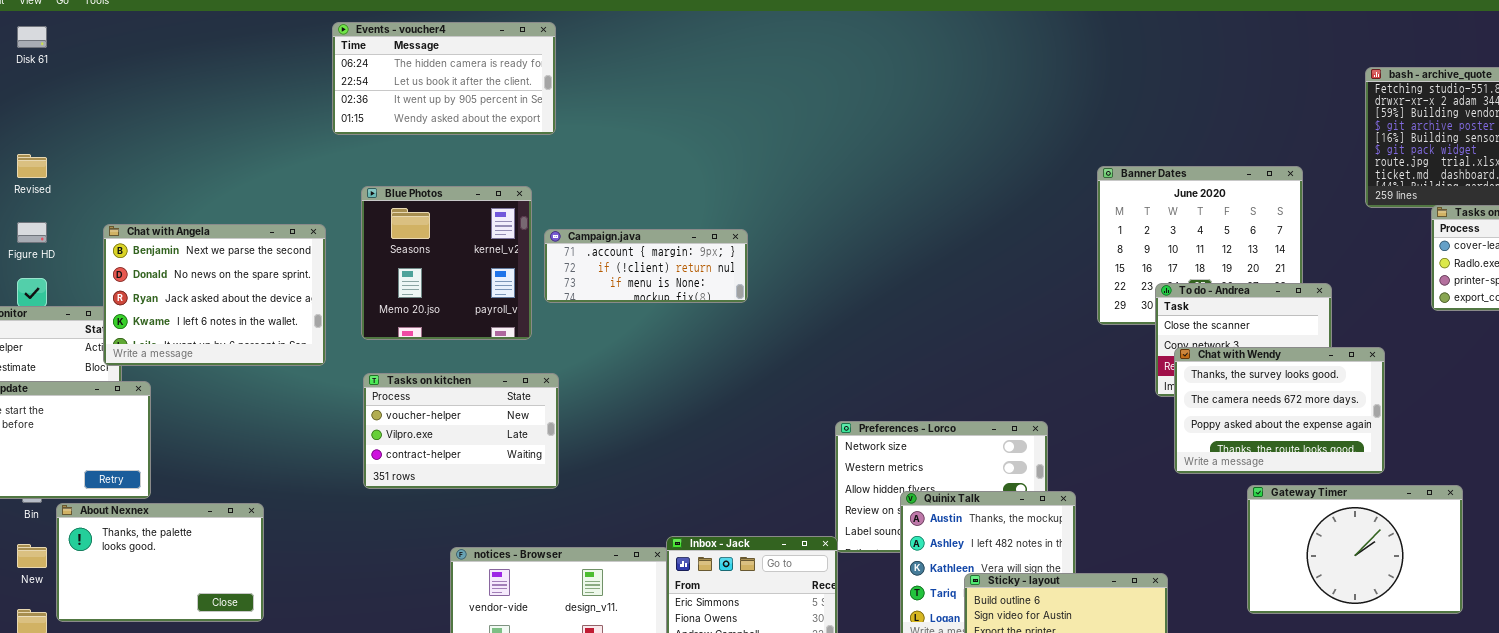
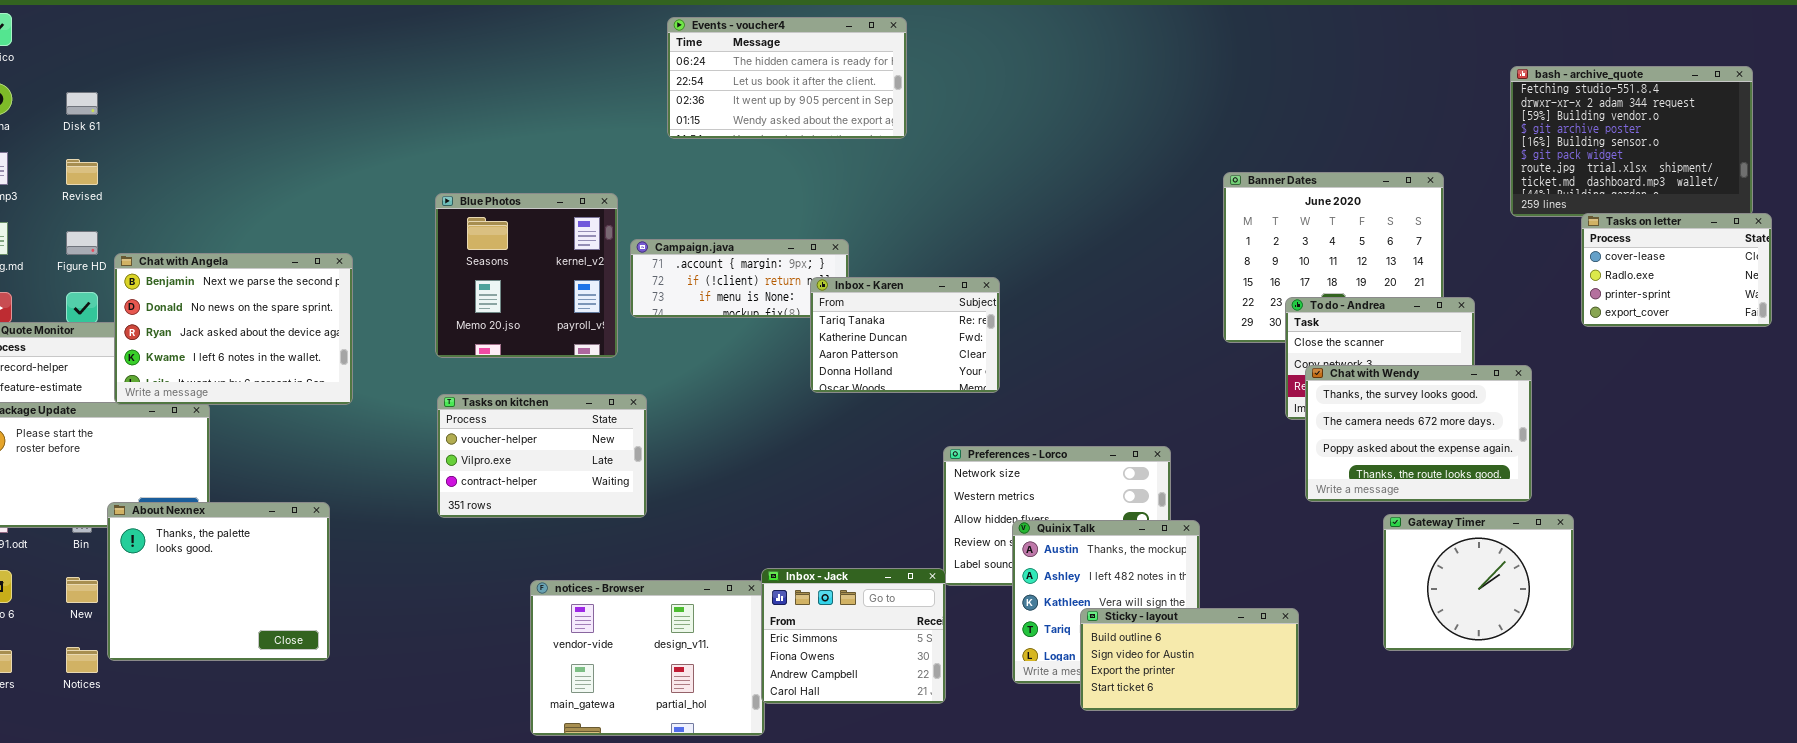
Events - voucher4: [332,22,556,135] -> [667,17,907,139], moved
Disk 61: [17,26,47,48] -> [66,92,98,115], moved
Chat with Angela: [103,224,326,366] -> [114,253,353,405], moved
Inbox - Karen: none -> [810,277,1000,393], opened
Gateway Timer: [1247,485,1463,614] -> [1383,514,1574,651], resized
About Nexnex: [56,503,264,622] -> [107,502,330,661], resized

